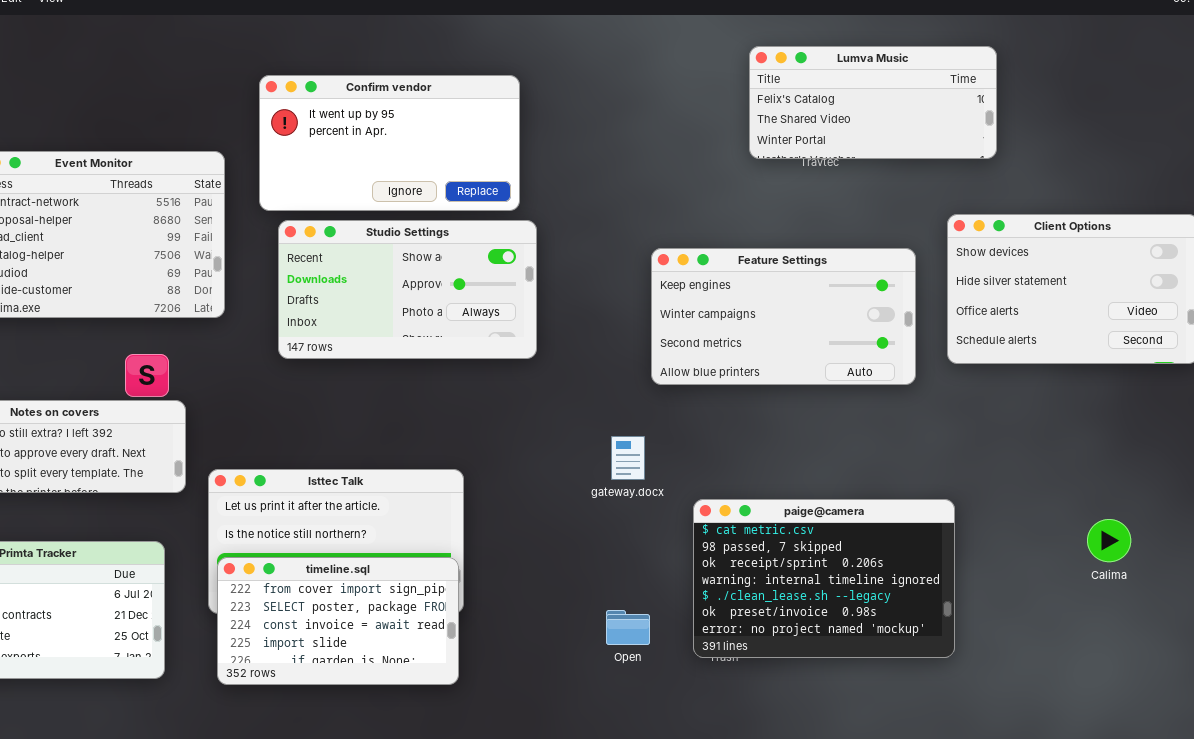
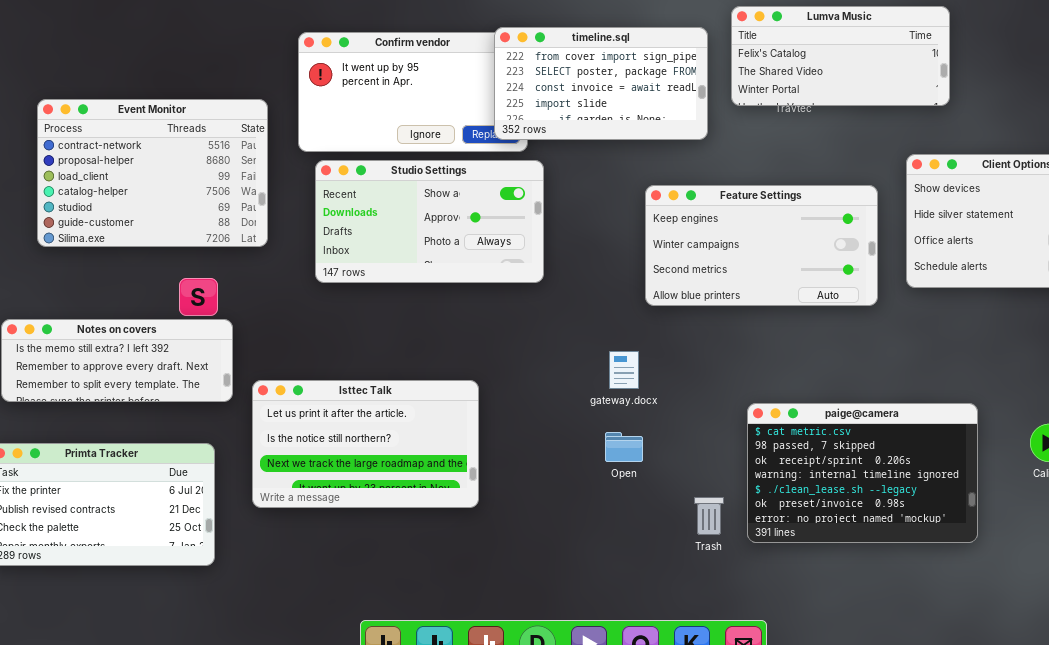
paige@camera: [693,499,955,658] -> [747,403,978,543], moved
timeline.sql: [217,557,459,685] -> [494,27,708,140], moved
Open: [606,610,650,645] -> [605,432,643,462], moved

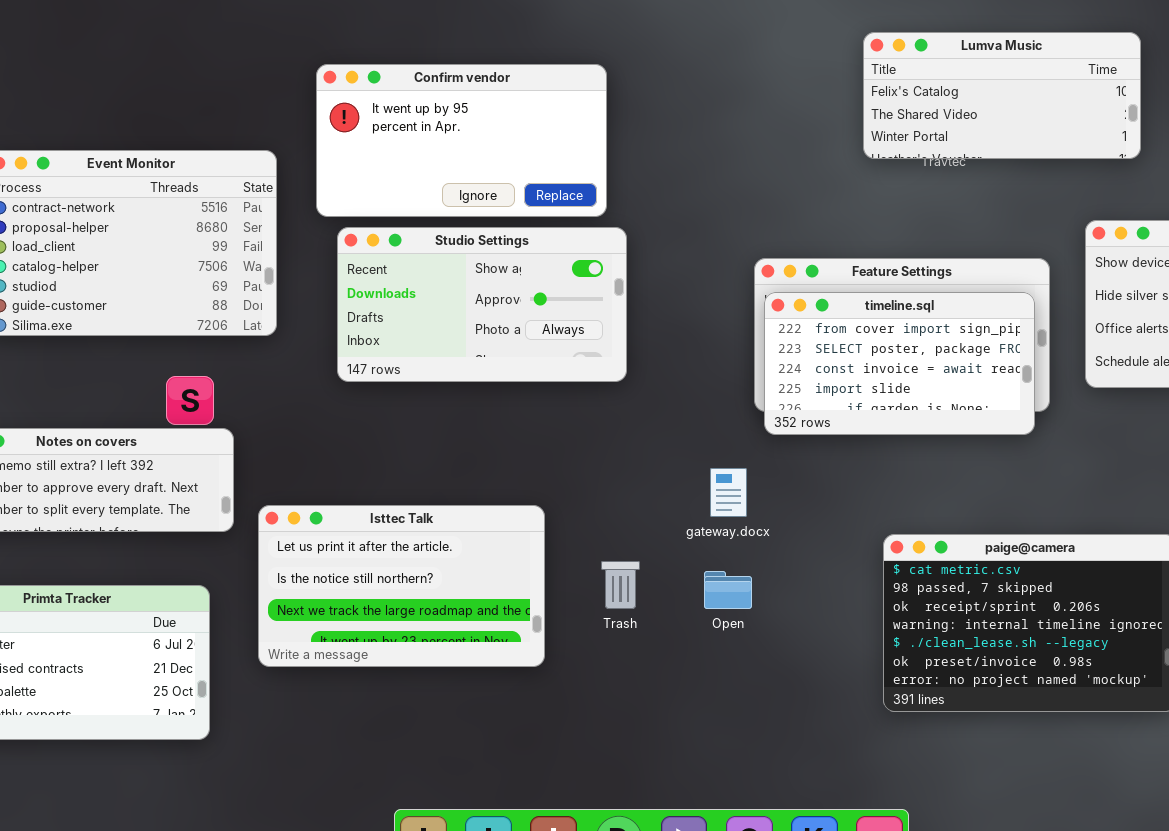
timeline.sql: [494,27,708,140] -> [764,292,1035,435], moved
Trash: [694,497,724,535] -> [601,561,640,609], moved

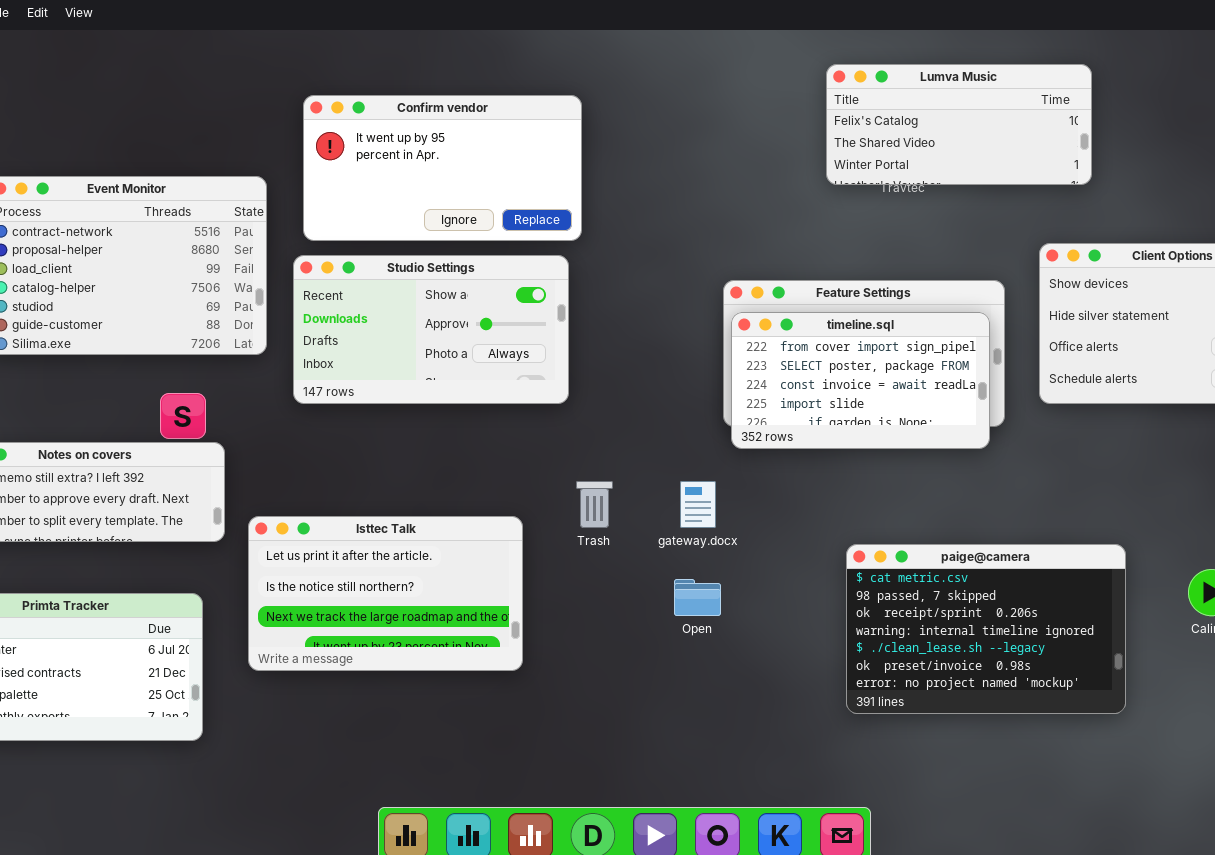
Studio Settings: [337,227,627,382] -> [293,255,569,404], moved
Trash: [601,561,640,609] -> [576,481,613,528], moved

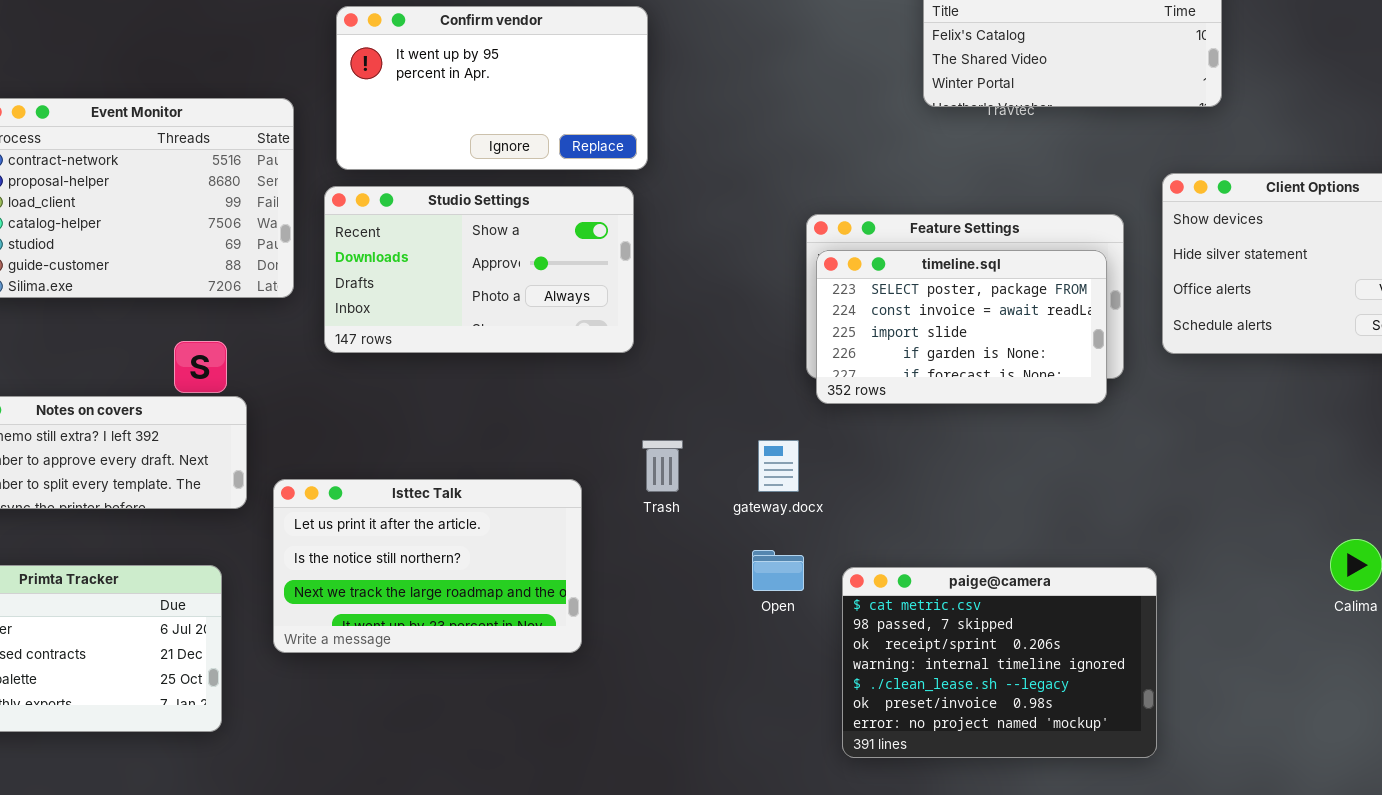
timeline.sql: [731,312,990,449] -> [816,250,1107,404], scrolled down 1 row
paige@camera: [846,544,1126,714] -> [842,567,1157,758], moved

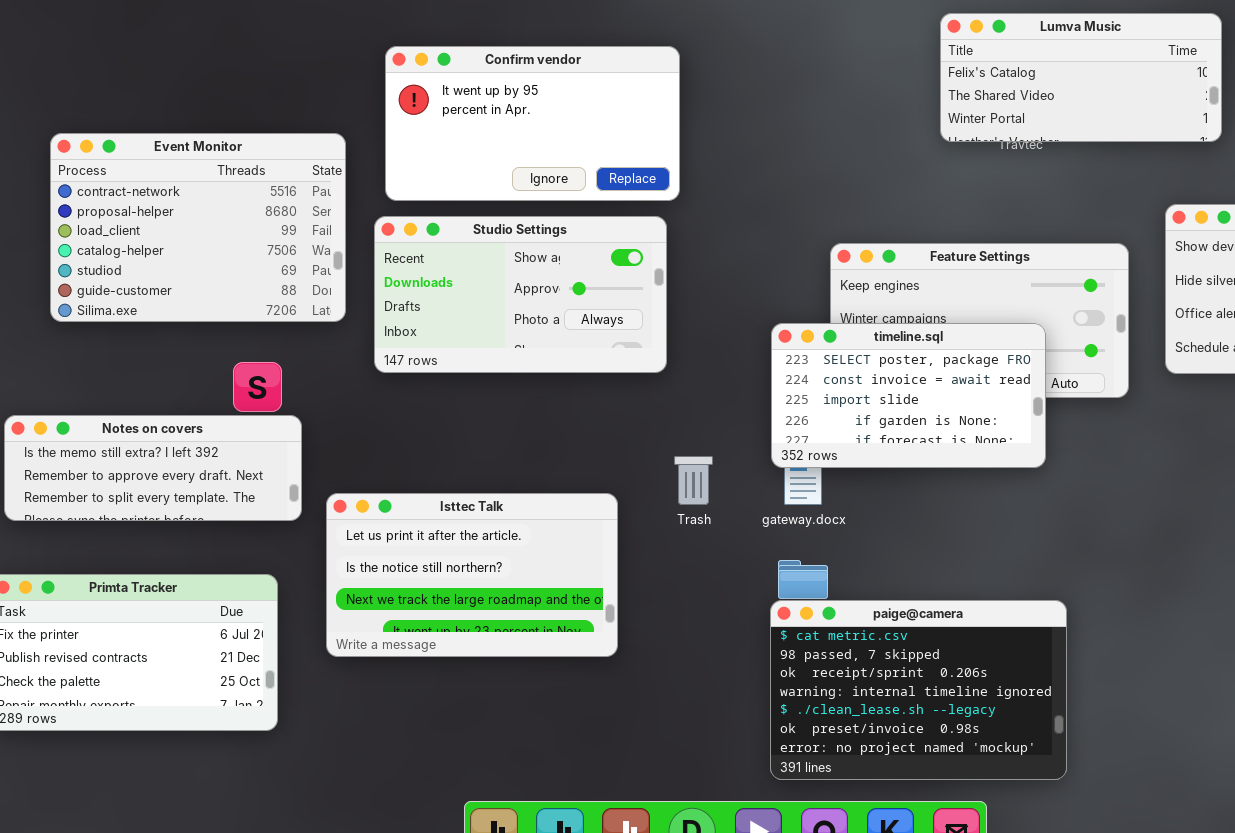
timeline.sql: [816,250,1107,404] -> [771,323,1046,468], moved
paige@camera: [842,567,1157,758] -> [770,600,1067,780], moved

